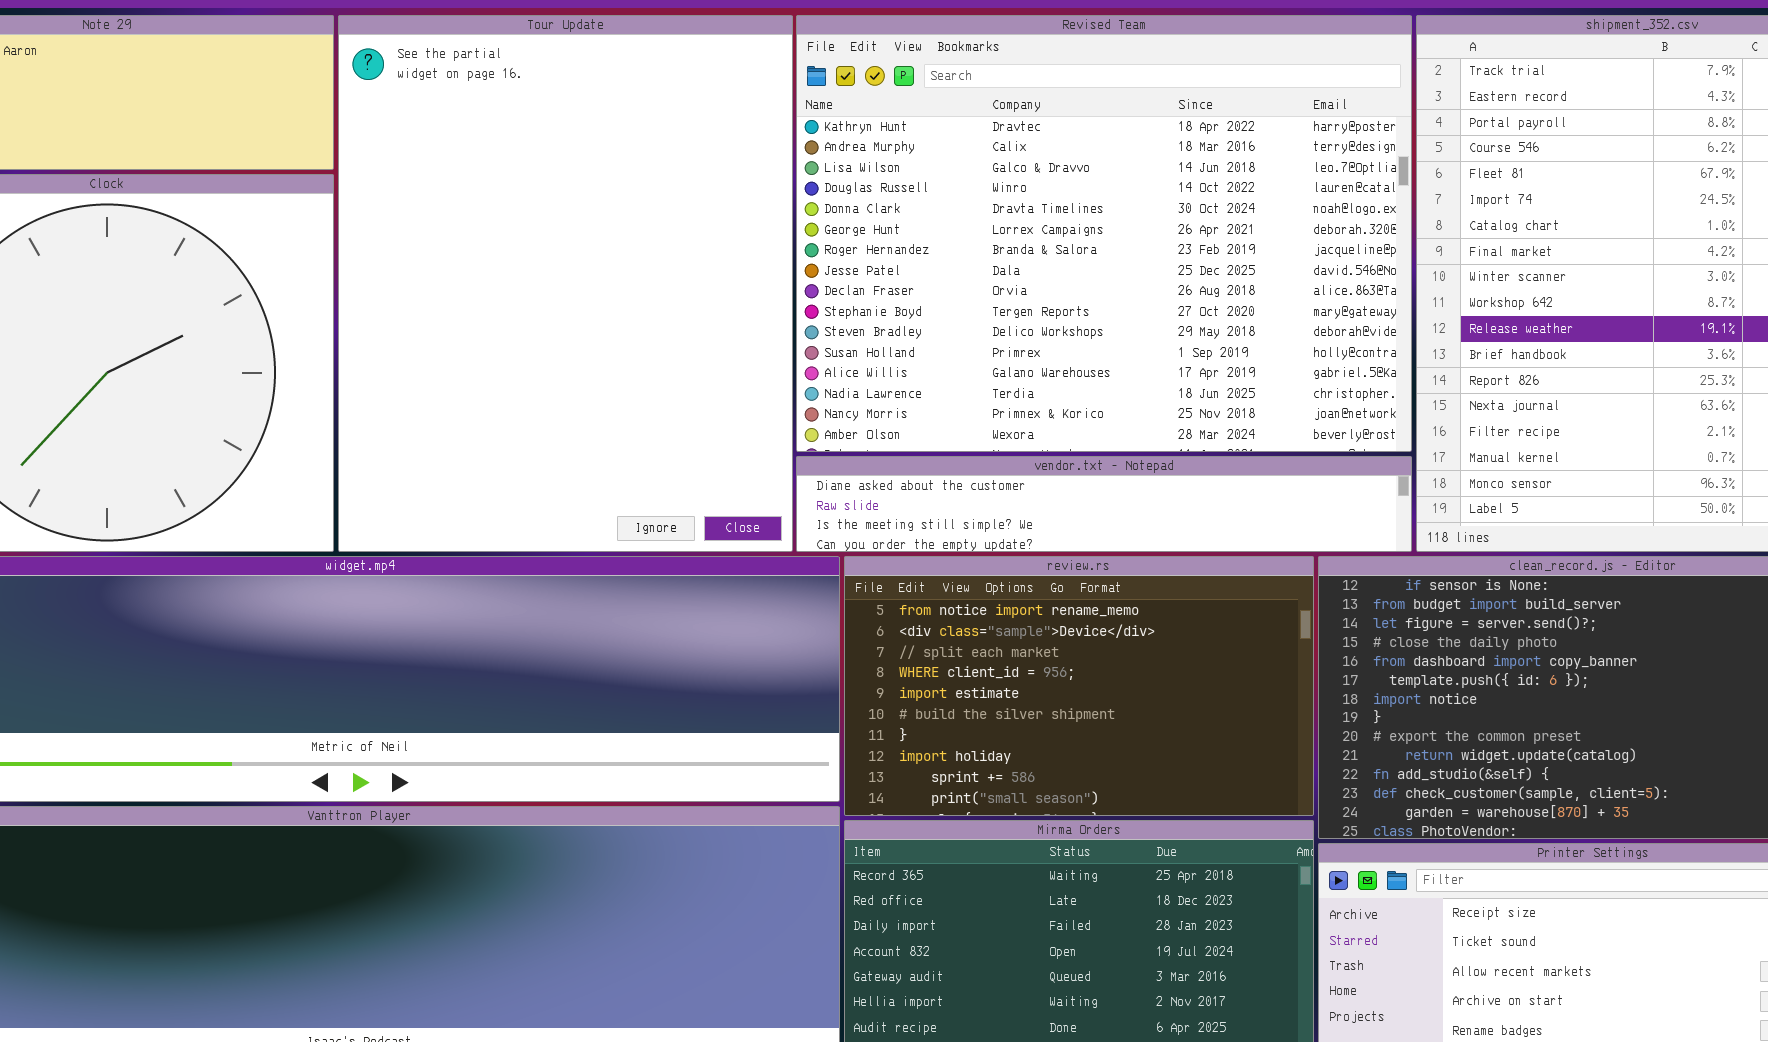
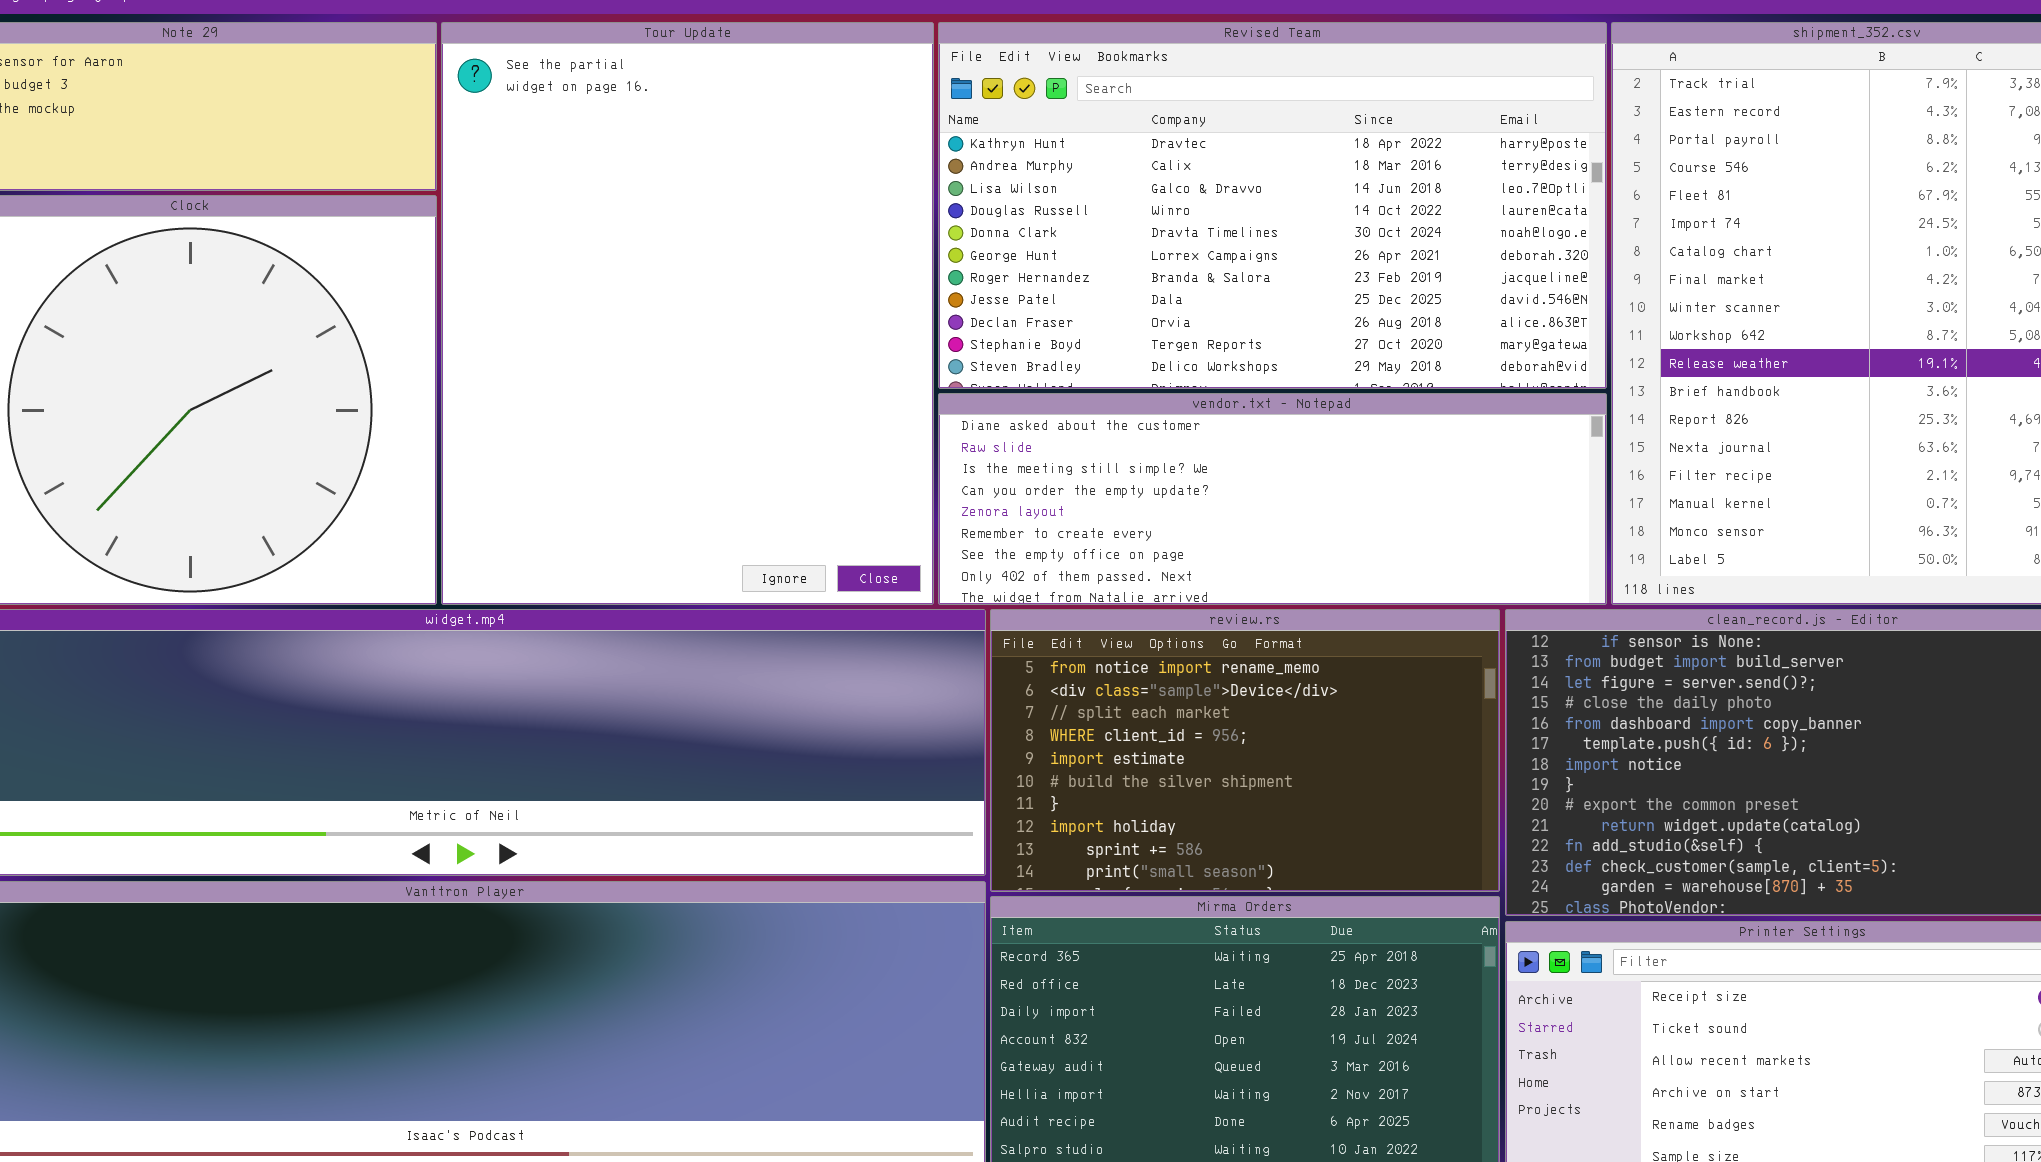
Revised Team: [796,15,1412,452] -> [938,22,1607,389], resized
vendor.txt - Notepad: [796,456,1412,552] -> [938,393,1607,605], resized

